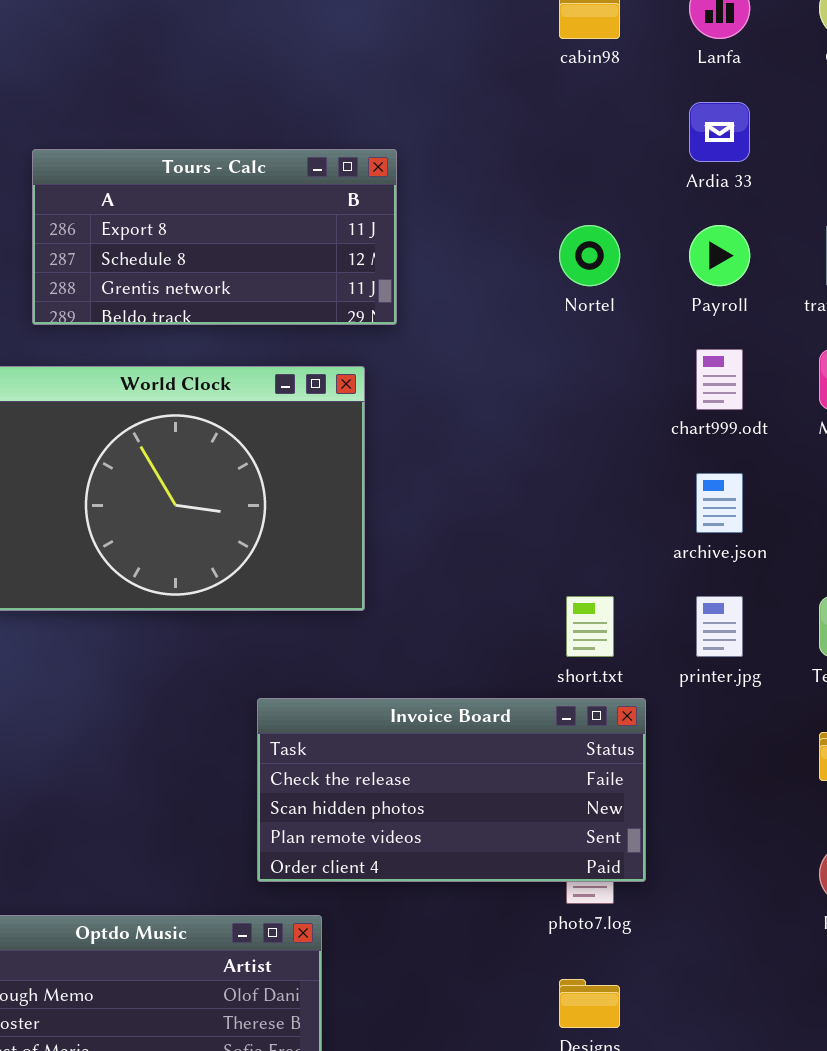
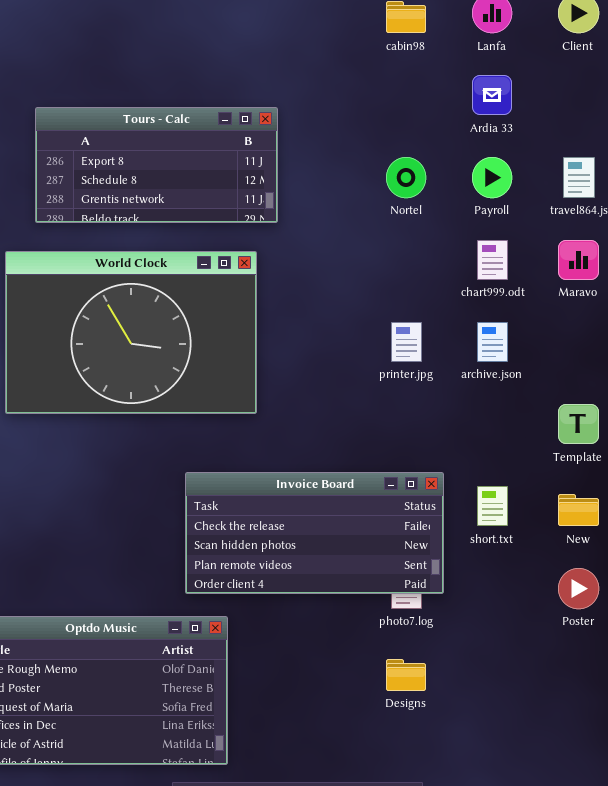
short.txt: [566,596,614,657] -> [477,486,508,526], moved
printer.jpg: [696,596,743,657] -> [391,322,422,362], moved

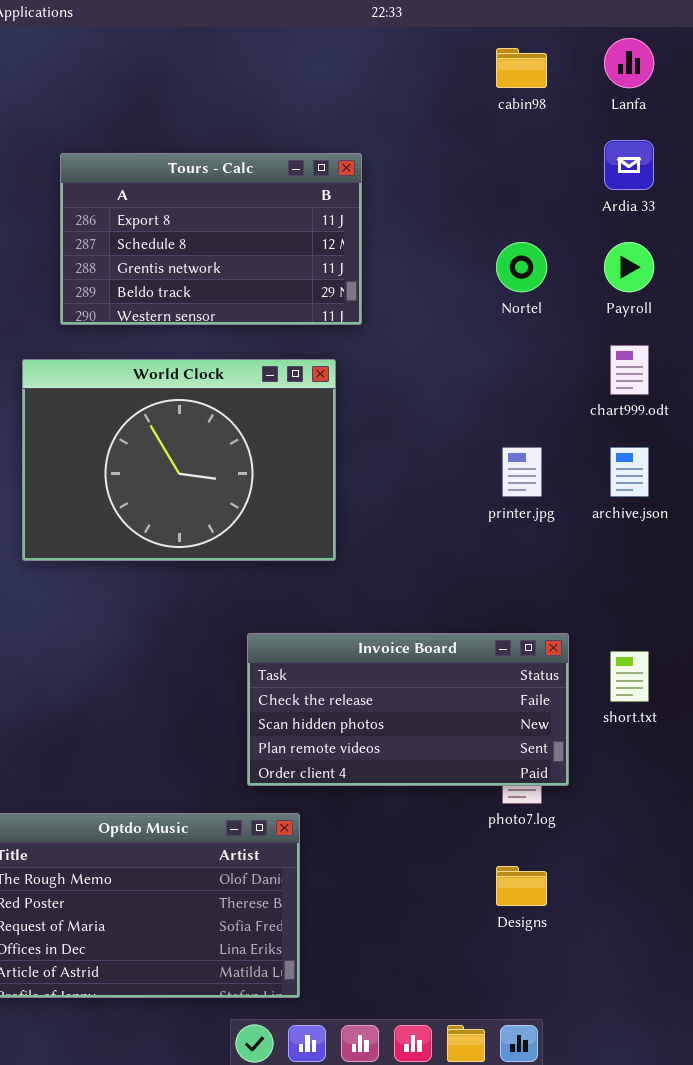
Tours - Calc: [35,107,278,223] -> [60,153,362,325], resized

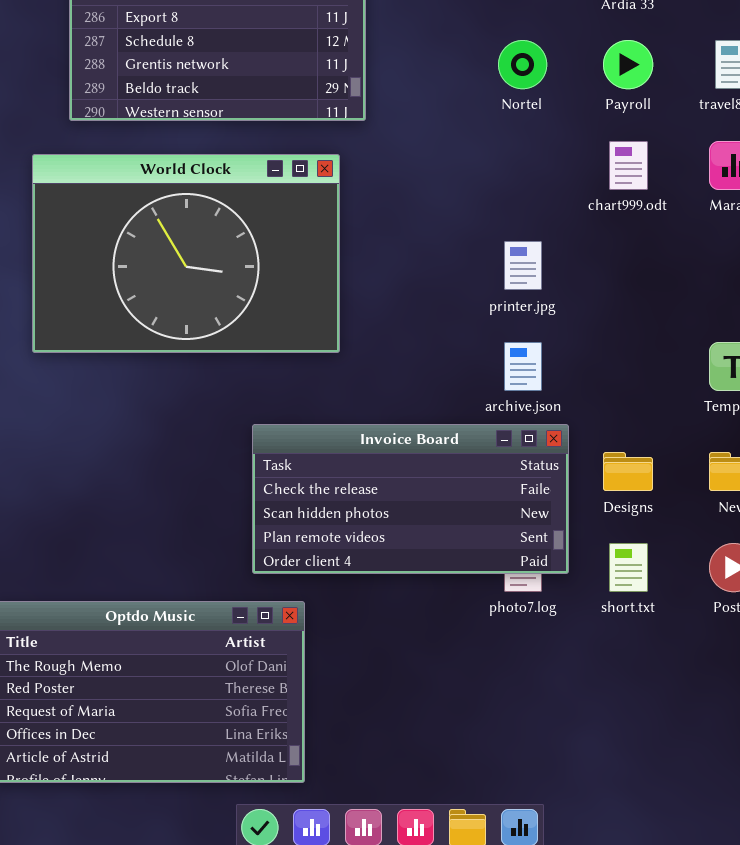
archive.json: [610,447,649,497] -> [504,342,542,391], moved
short.txt: [610,651,649,702] -> [609,543,648,592], moved
Designs: [496,866,547,906] -> [603,452,653,491], moved

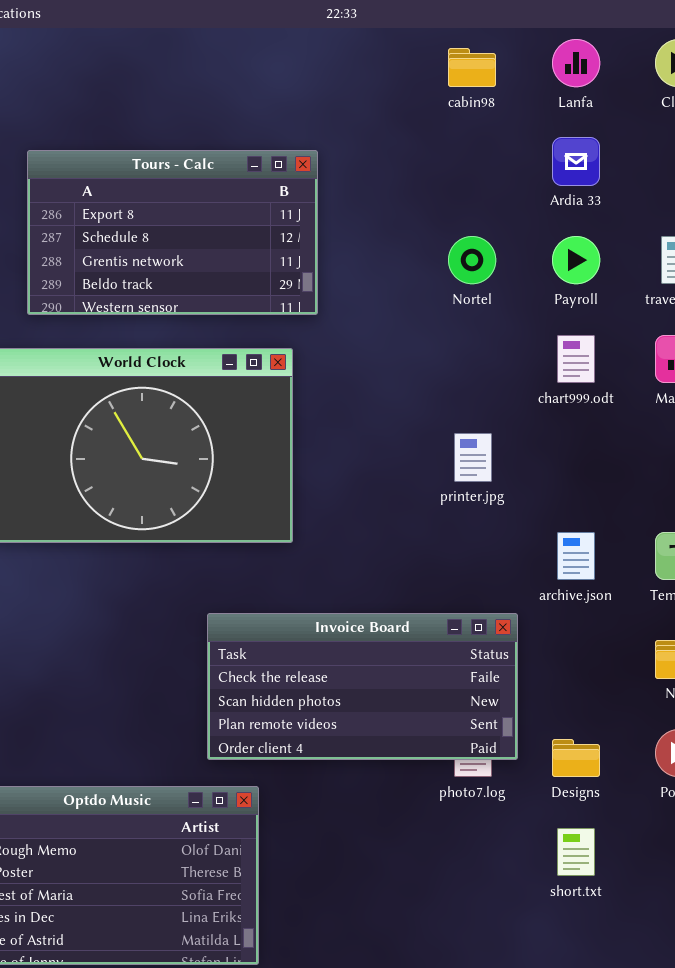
archive.json: [504,342,542,391] -> [557,532,595,580], moved
Designs: [603,452,653,491] -> [552,739,600,777], moved
short.txt: [609,543,648,592] -> [557,828,595,876], moved

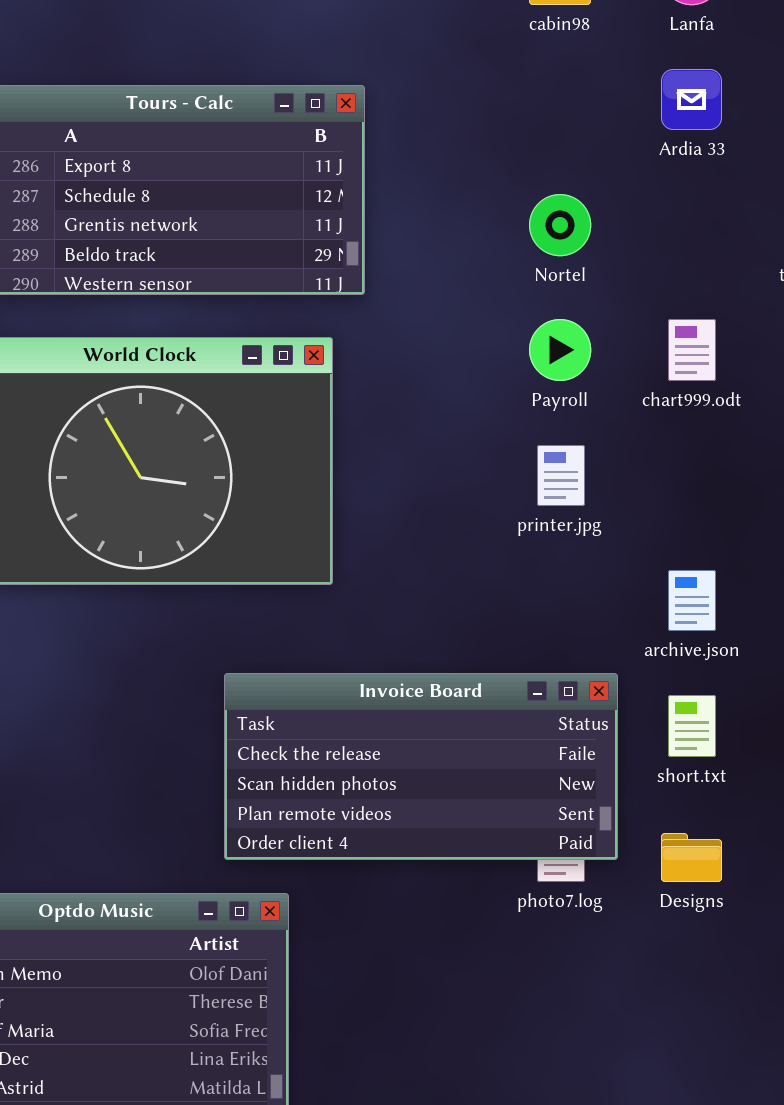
Payroll: [552,236,600,284] -> [529,319,591,381], moved
short.txt: [557,828,595,876] -> [668,695,716,757], moved

